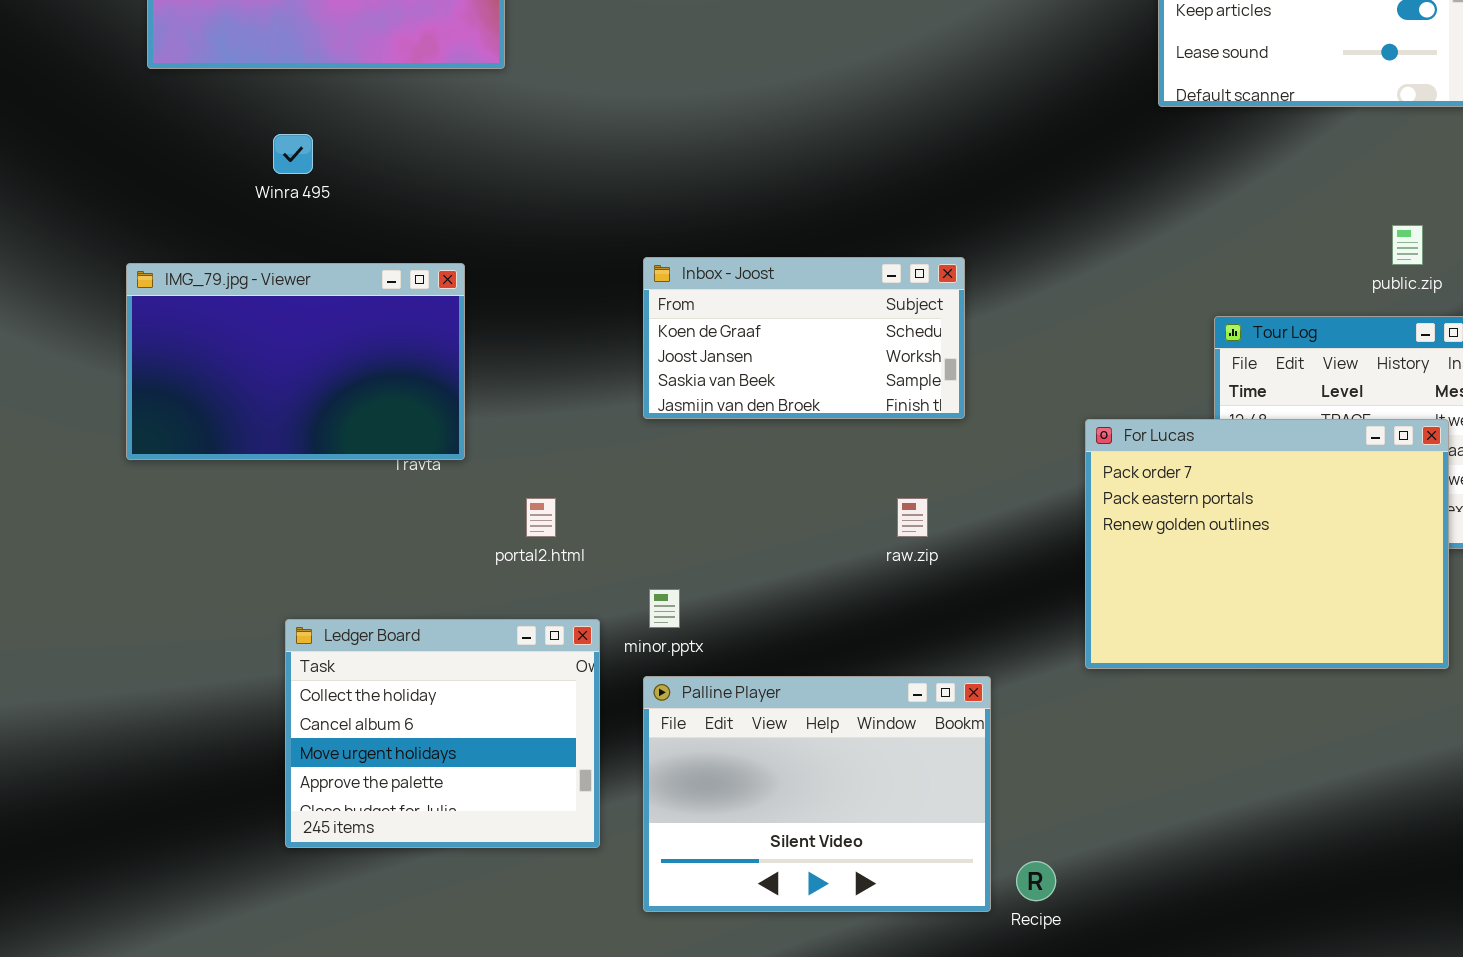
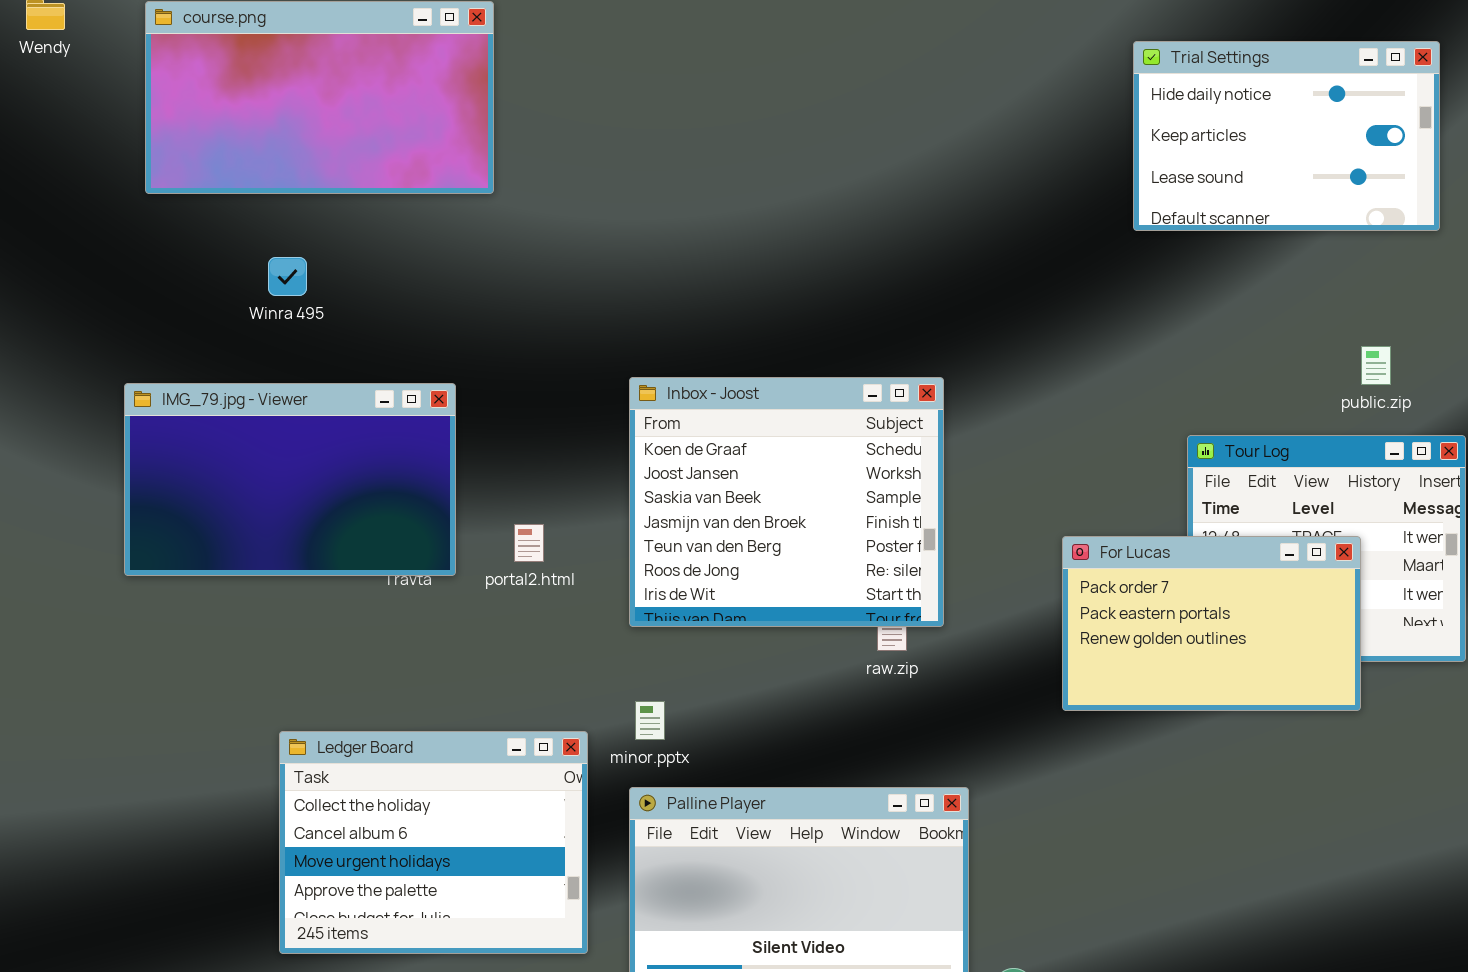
Inbox - Joost: [643,257,965,419] -> [629,377,944,627], resized
For Lucas: [1085,419,1449,669] -> [1062,536,1361,711], resized
portal2.html: [526,498,556,537] -> [514,524,544,562], moved

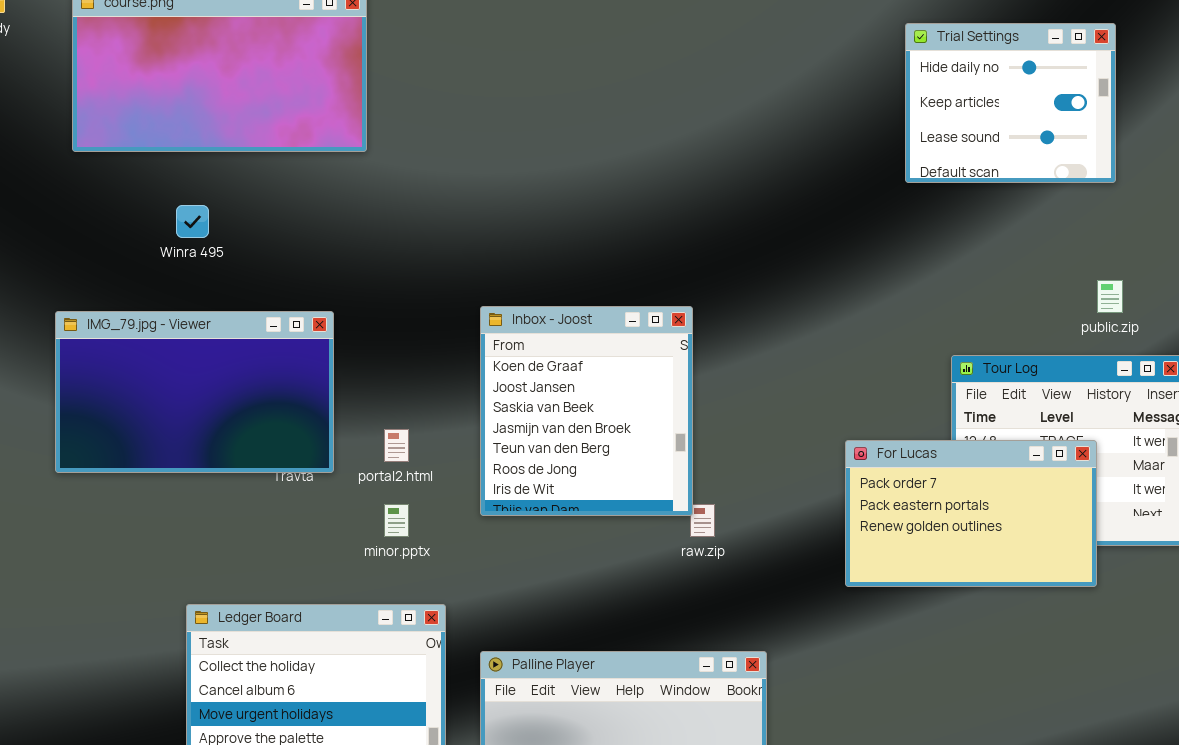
Trial Settings: [1133,41,1440,231] -> [905,23,1116,183], resized
Inbox - Joost: [629,377,944,627] -> [480,306,693,516], resized
minor.pptx: [635,701,665,740] -> [384,504,409,537], moved

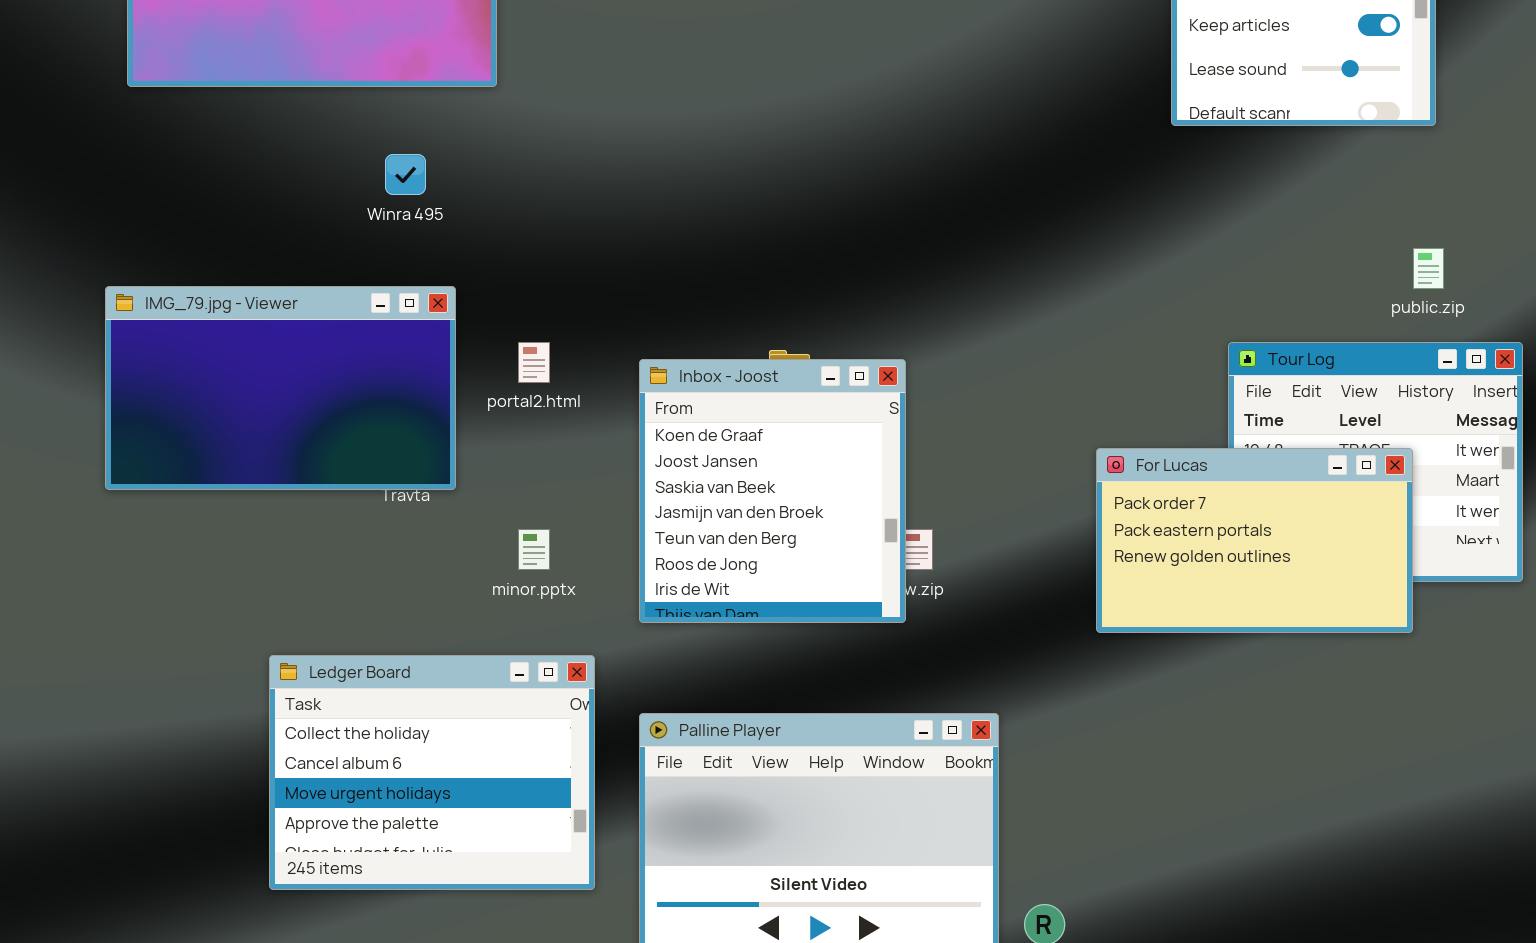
Winra 495: [176,205,209,238] -> [385,154,426,195], moved
Inbox - Joost: [480,306,693,516] -> [639,359,906,623], moved
portal2.html: [384,429,409,462] -> [518,342,550,383], moved

